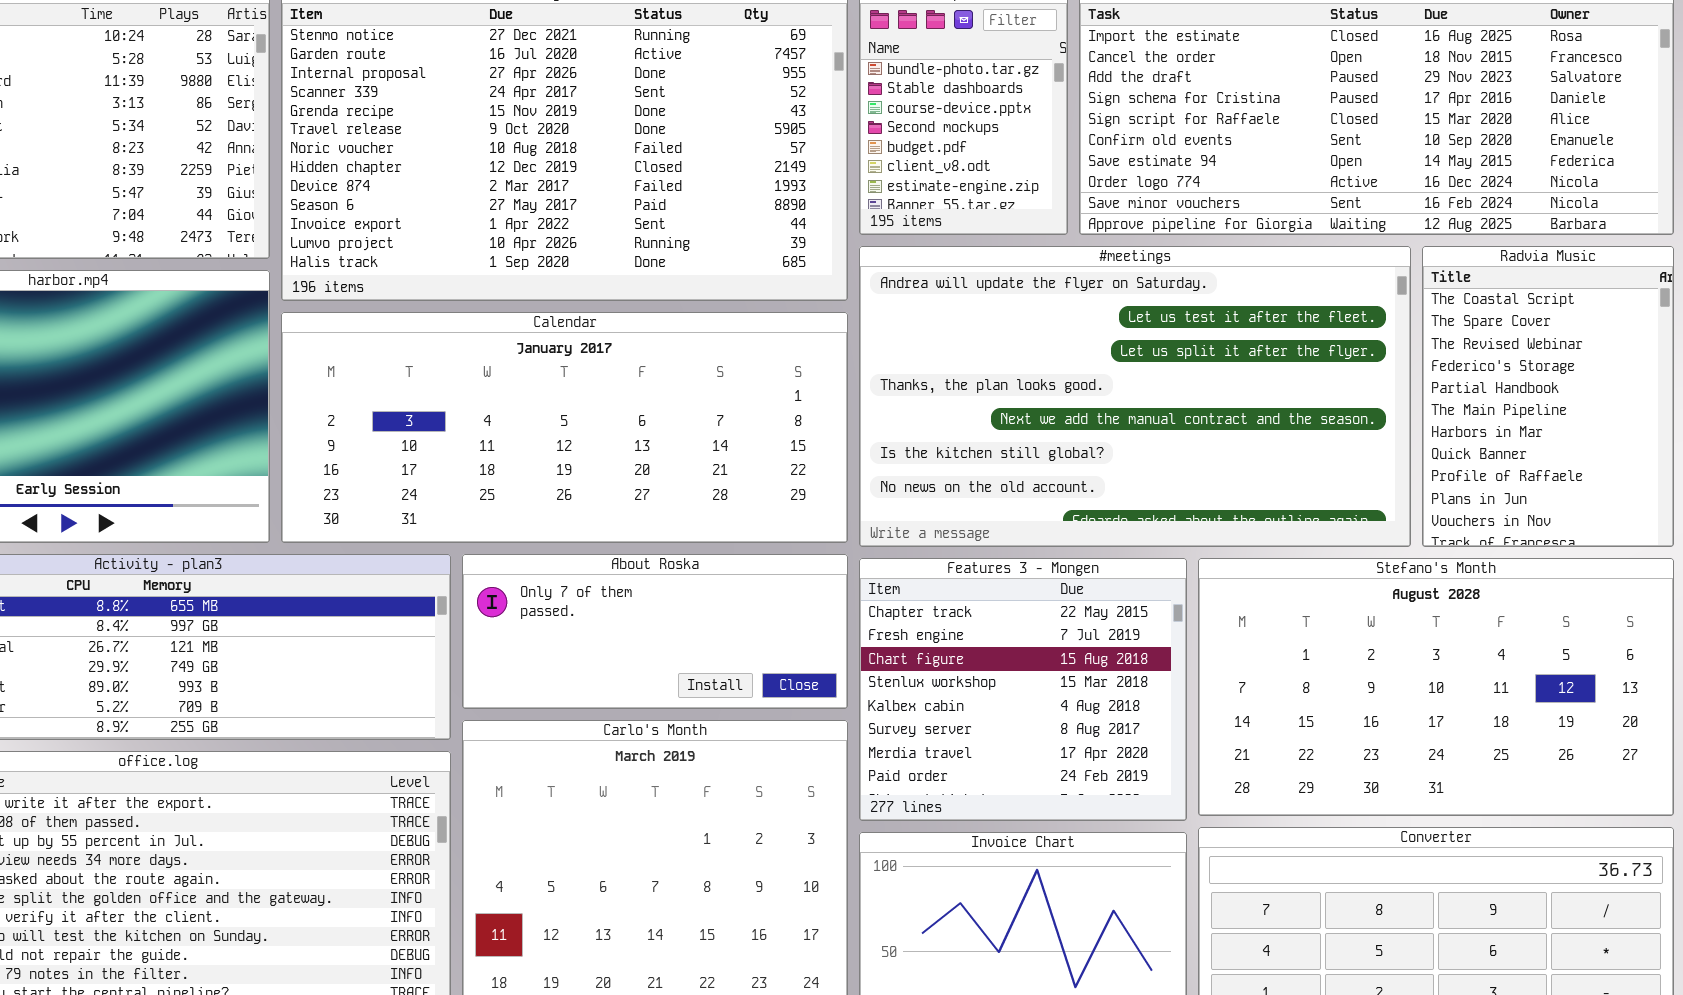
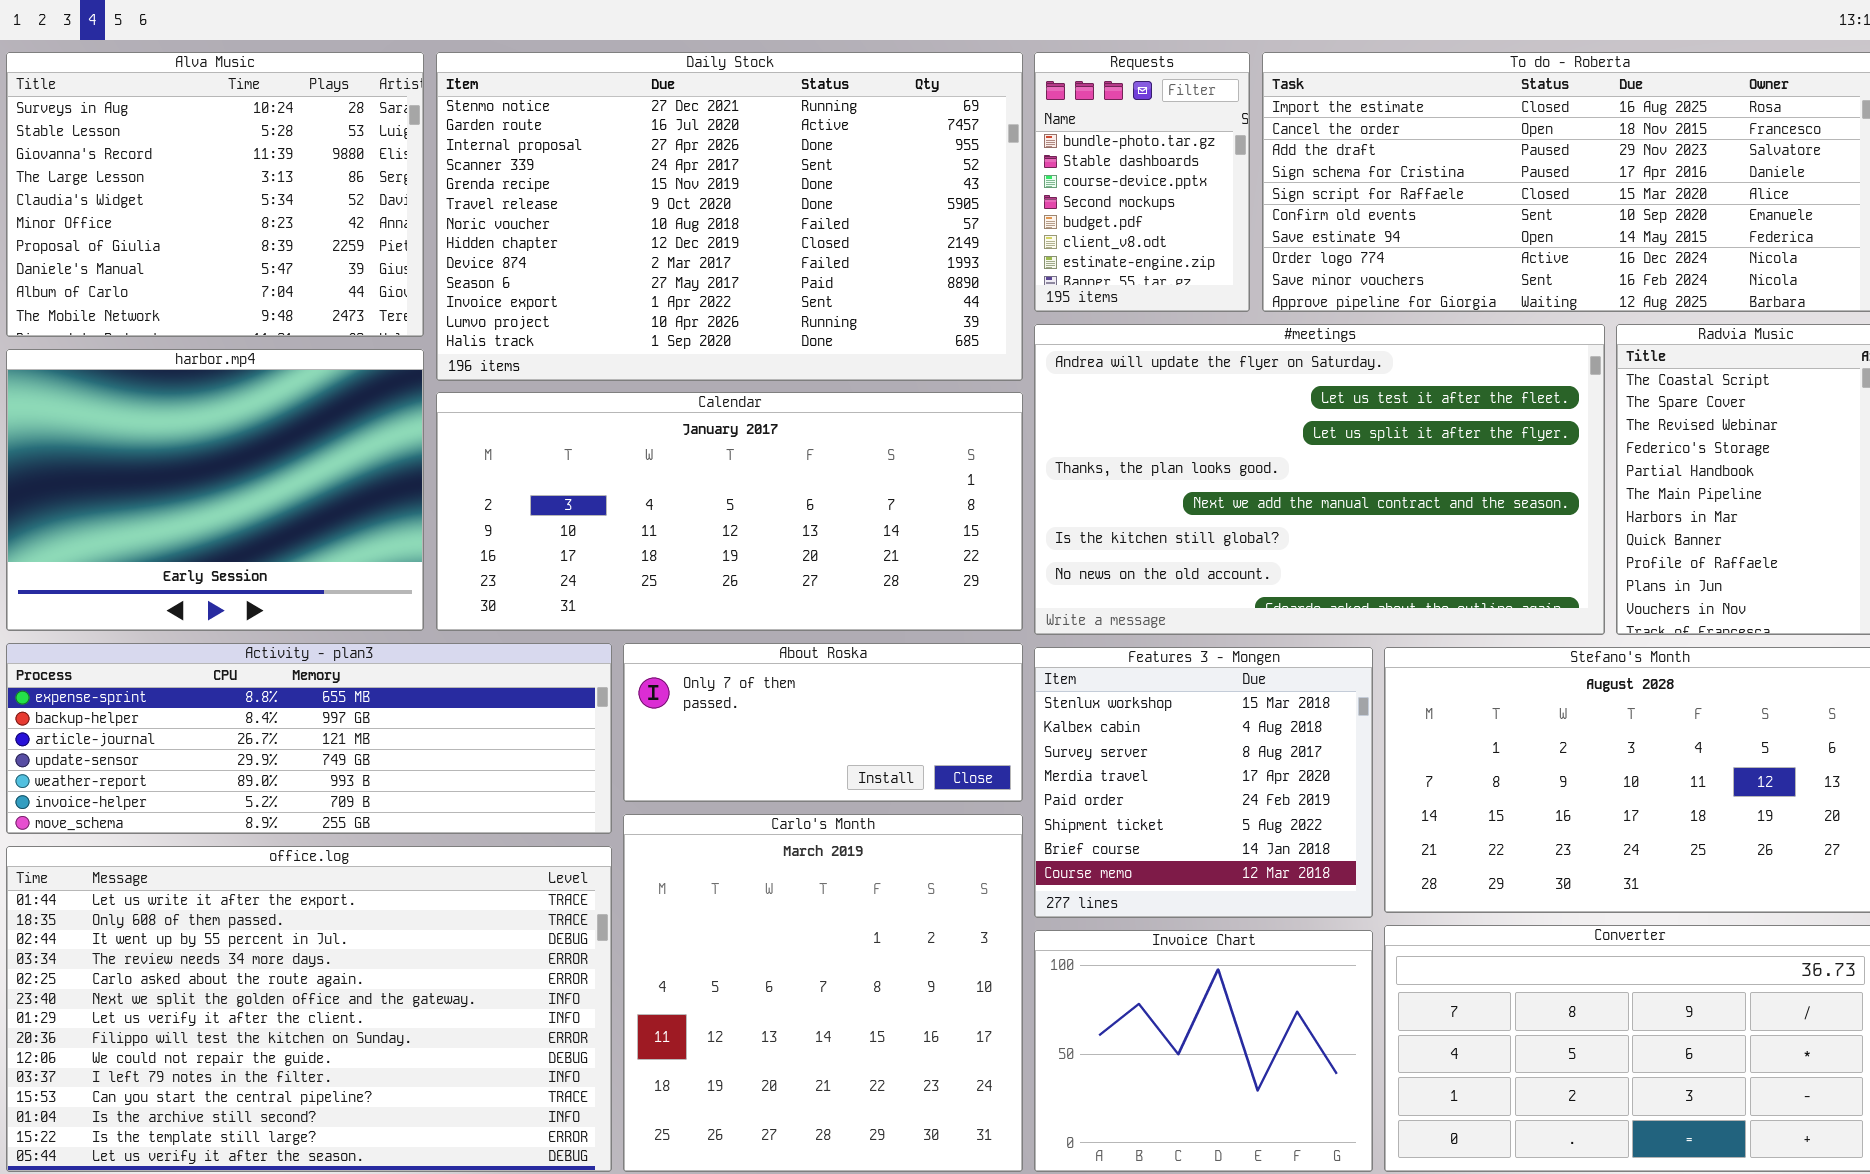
Features 3 - Mongen: [859,558,1187,821] -> [1034,647,1373,918], scrolled down 3 rows

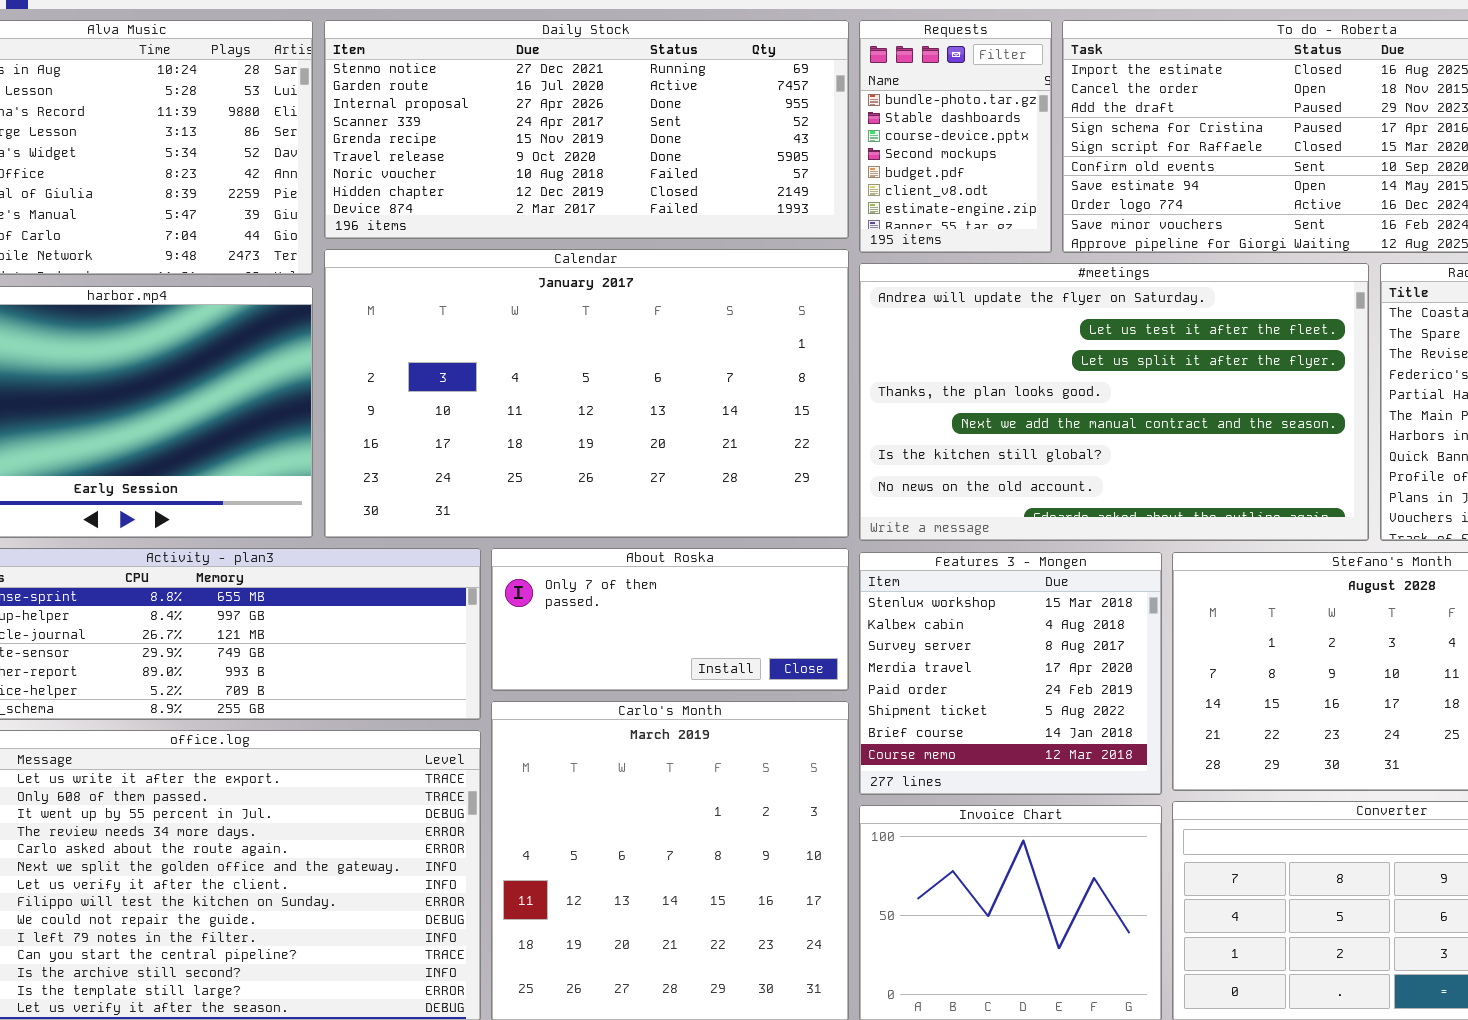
Daily Stock: [436,52,1023,381] -> [324,20,849,239], resized
Calendar: [436,392,1023,631] -> [324,249,849,538], resized

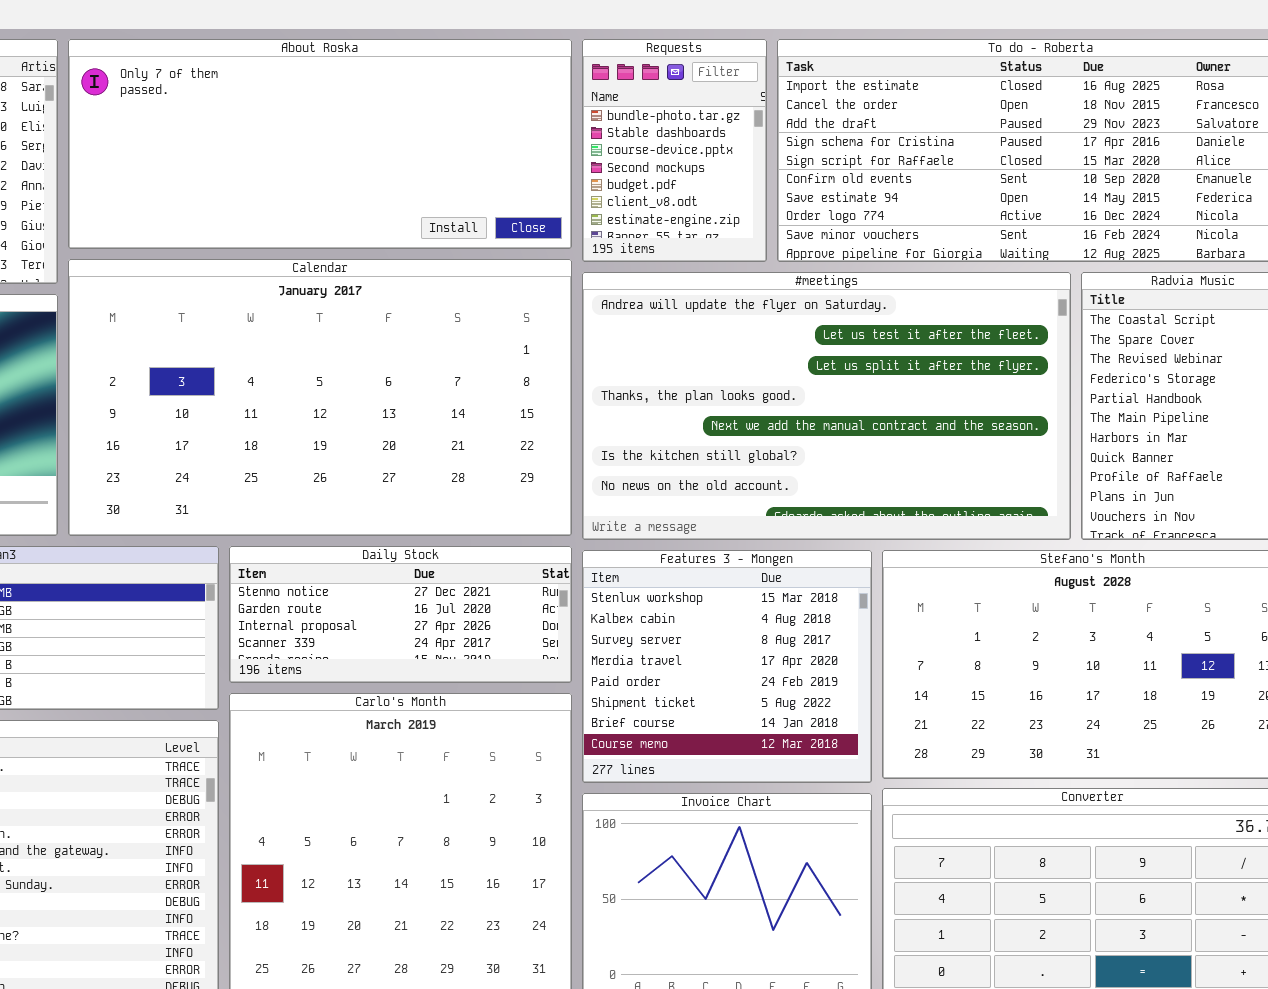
Daily Stock: [324,20,849,239] -> [229,546,572,683], moved, resized
About Roska: [491,548,849,691] -> [68,39,572,249], moved, resized

